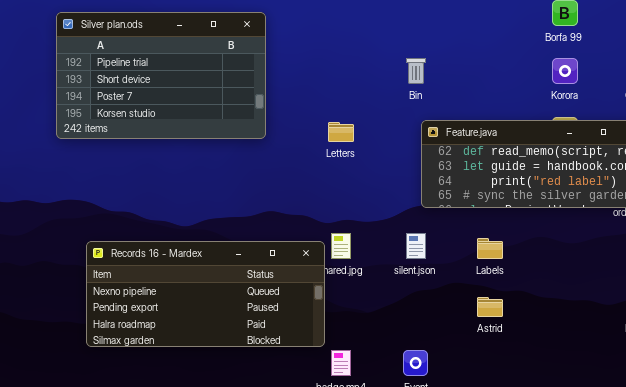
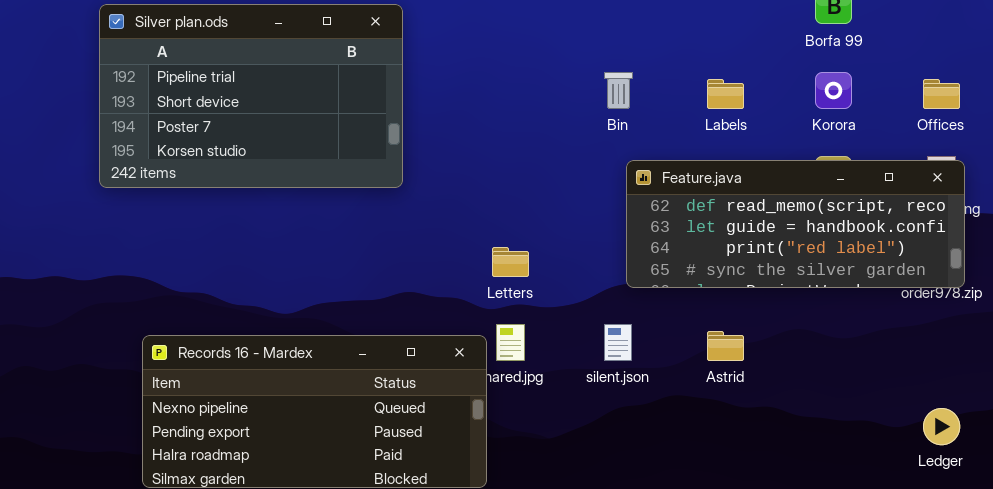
Letters: [328,122,354,142] -> [492,247,529,277], moved
Labels: [477,238,503,259] -> [707,79,744,109], moved
Astrid: [477,297,503,317] -> [707,331,744,361], moved

